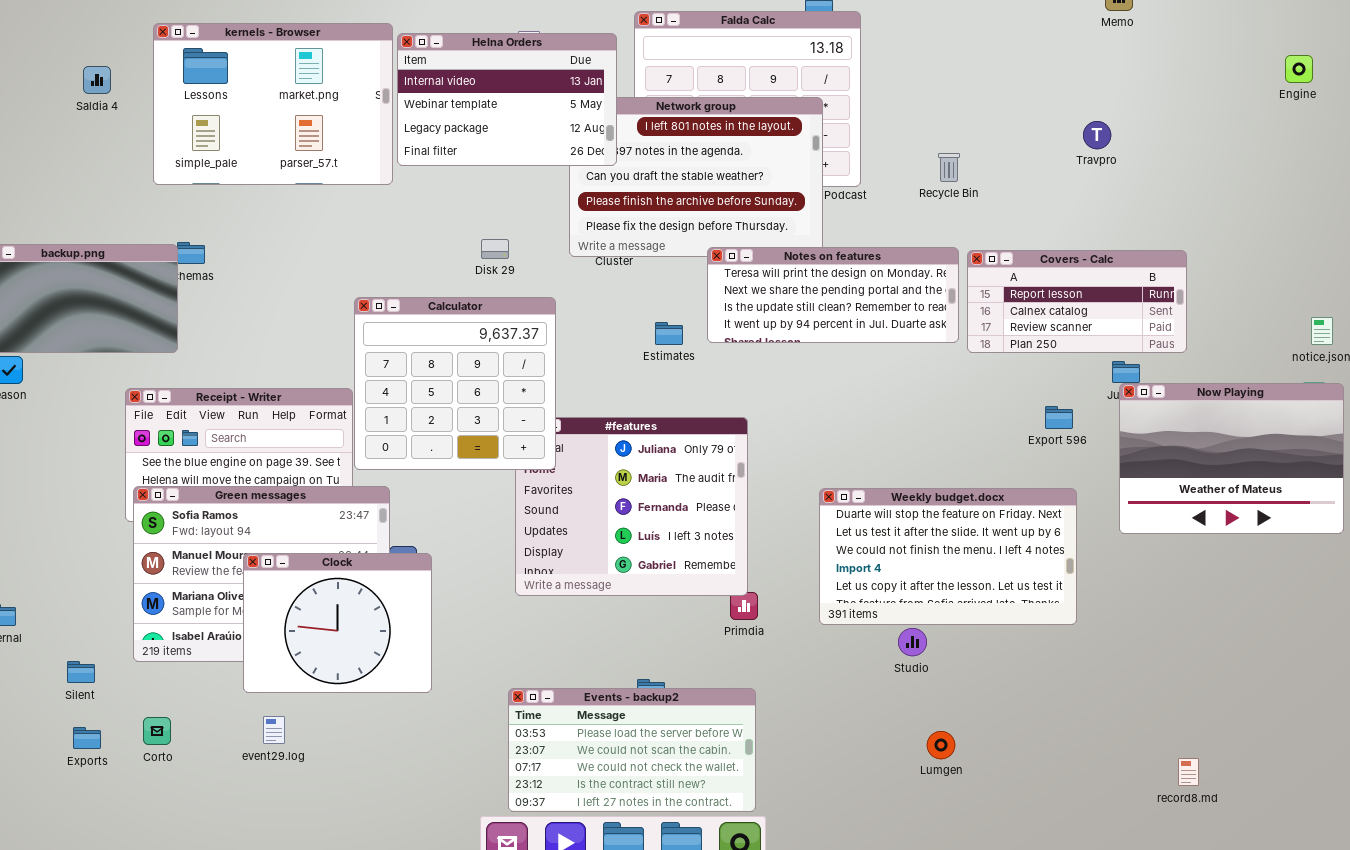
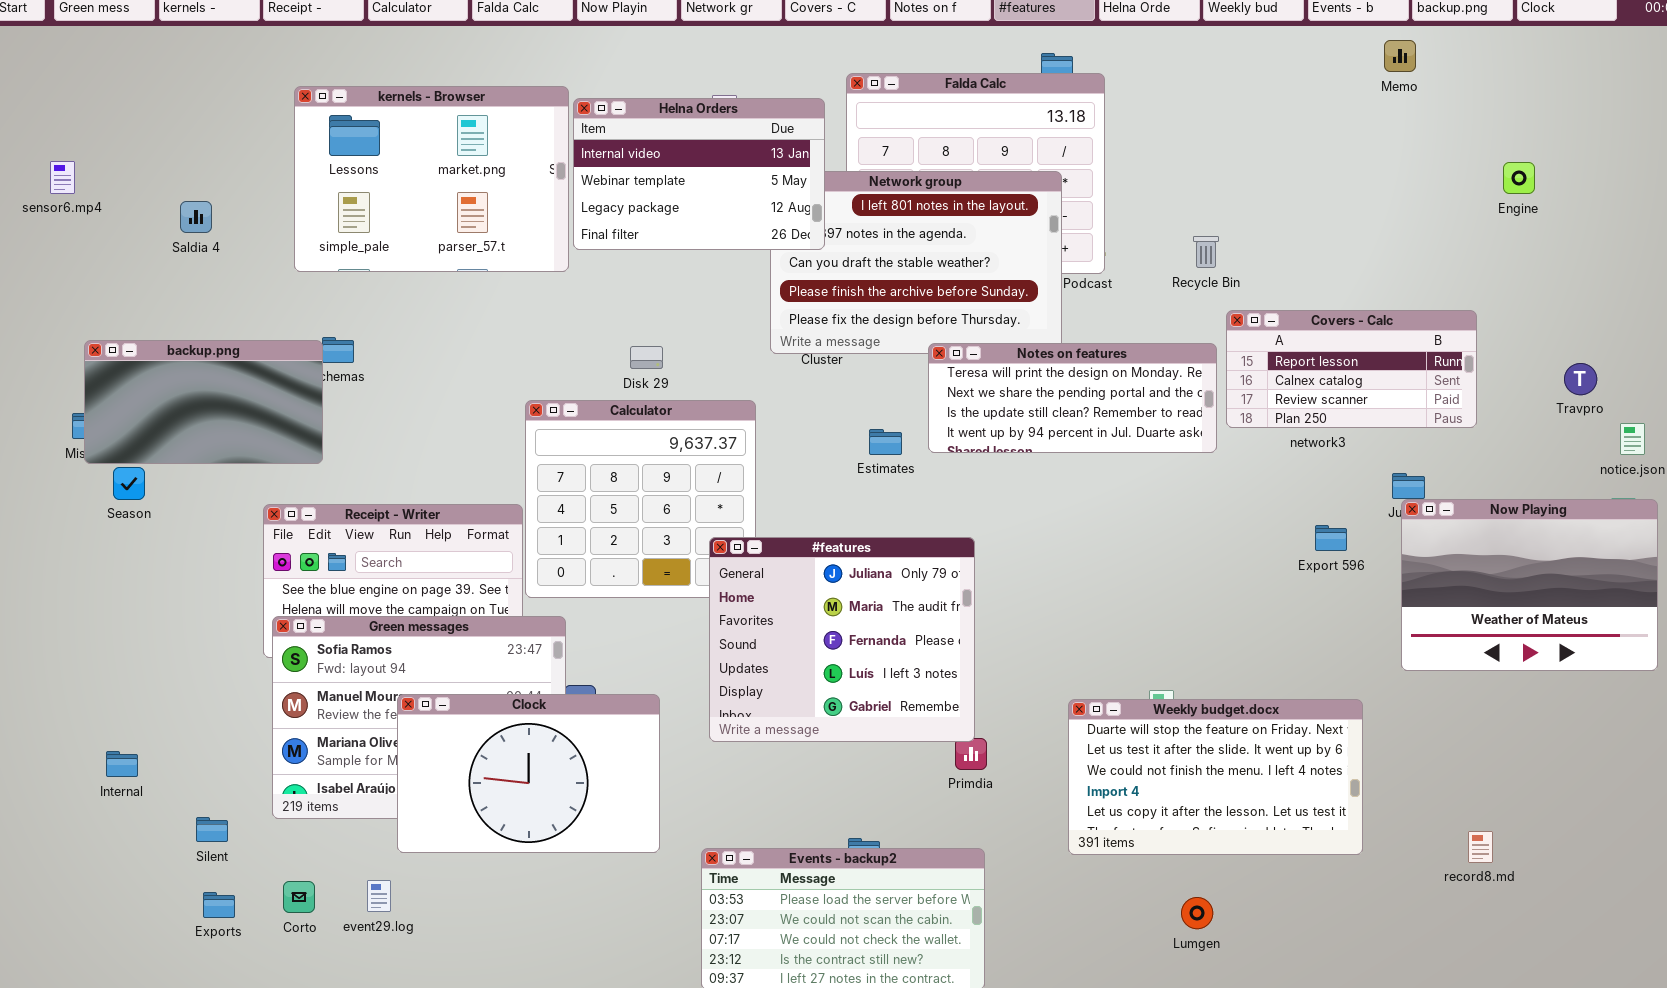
Engine: [1285,55,1313,83] -> [1503,162,1535,194], moved
Saldia 4: [83,66,111,94] -> [180,201,212,233], moved
Travpro: [1083,121,1111,149] -> [1564,363,1597,395], moved
Disk 29: [481,239,509,259] -> [630,346,663,369], moved
Covers - Calc: [967,250,1187,353] -> [1226,310,1477,428], moved
#features: [515,417,748,596] -> [709,537,975,742], raised
Weekly budget.docx: [819,488,1077,625] -> [1068,699,1363,855], moved
Clock: [243,553,432,693] -> [397,694,660,853], resized
event29.log: [263,716,285,744] -> [367,880,391,912], moved
record8.md: [1178,758,1199,786] -> [1468,831,1493,863], moved

